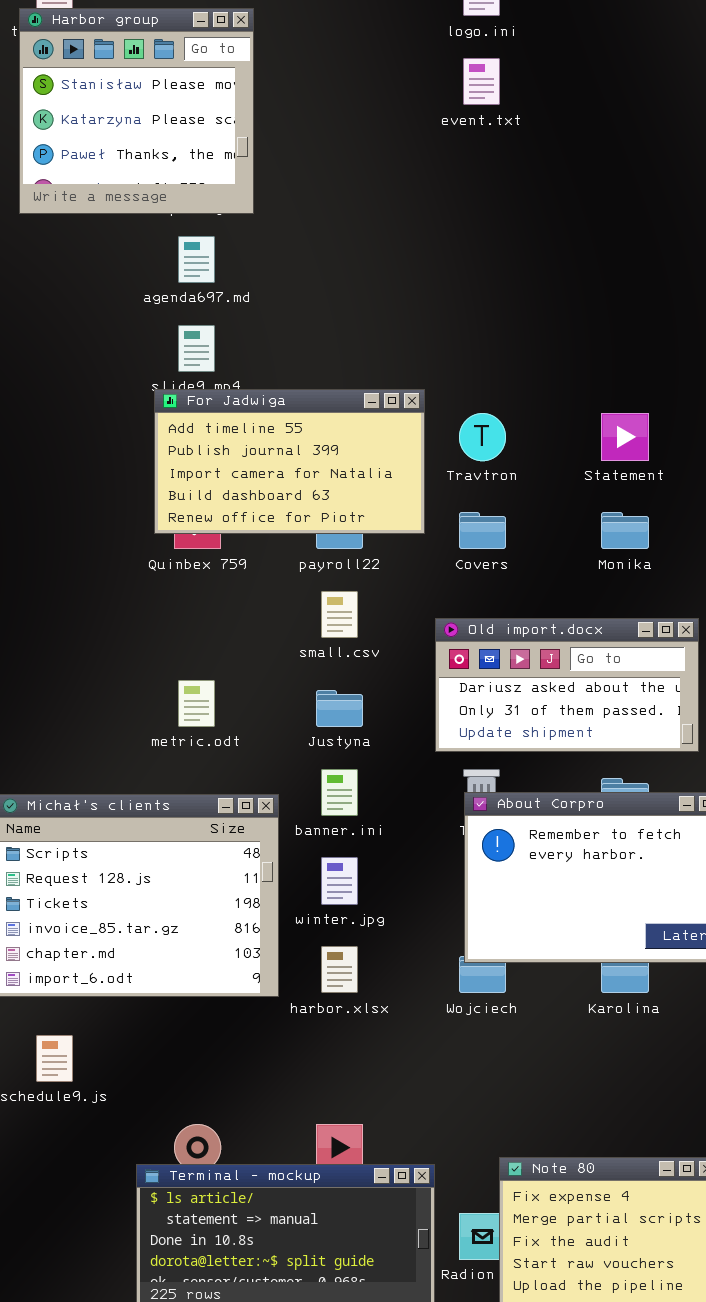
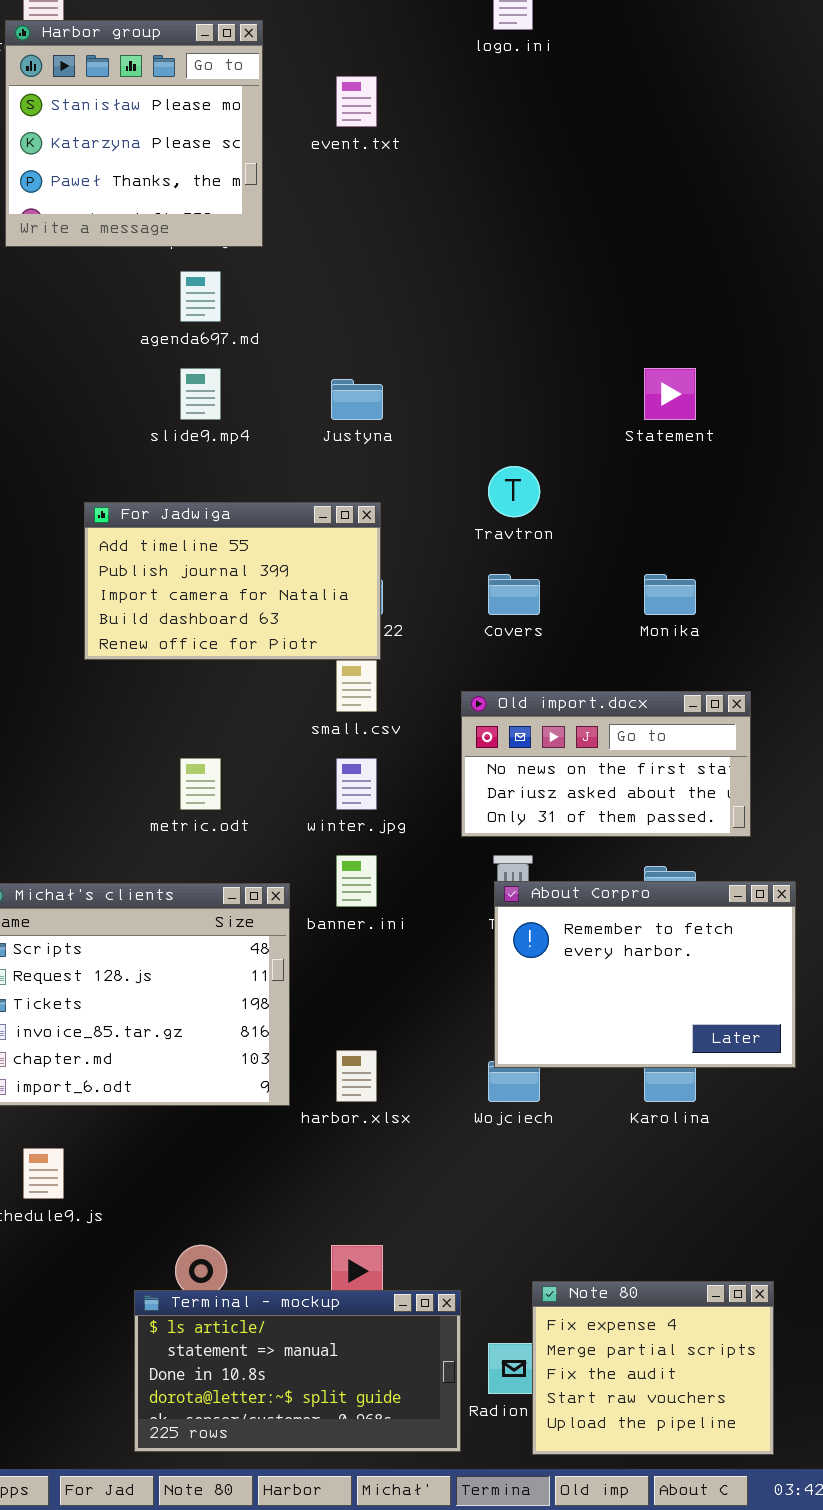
event.txt: [463,58,500,105] -> [336,76,377,127], moved
For Jadwiga: [154,389,425,534] -> [84,502,381,660], moved
Statement: [601,413,649,461] -> [644,368,696,420], moved
Old import.docx: [435,618,699,752] -> [461,691,751,837], scrolled up 1 row
Justyna: [316,690,363,727] -> [331,379,383,420], moved
winter.jpg: [321,857,358,905] -> [336,758,377,810], moved

